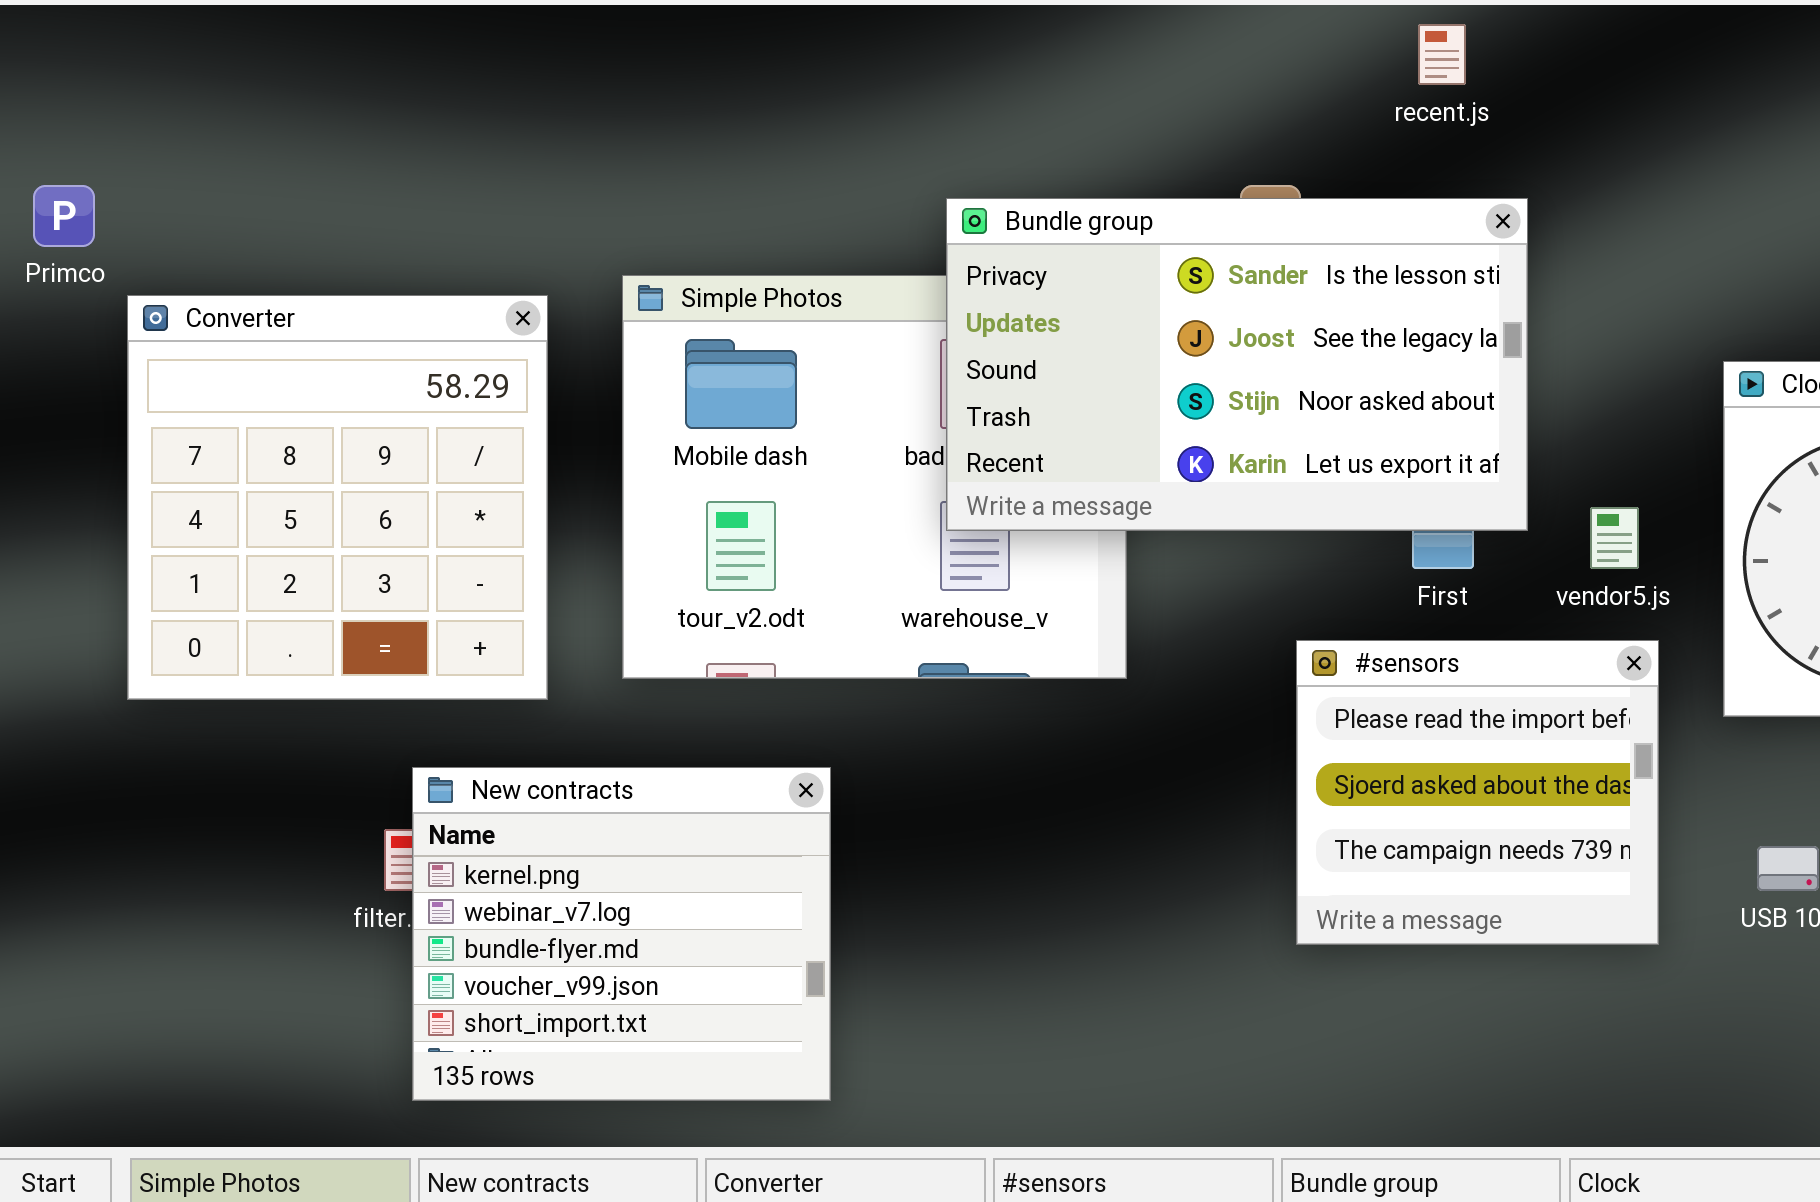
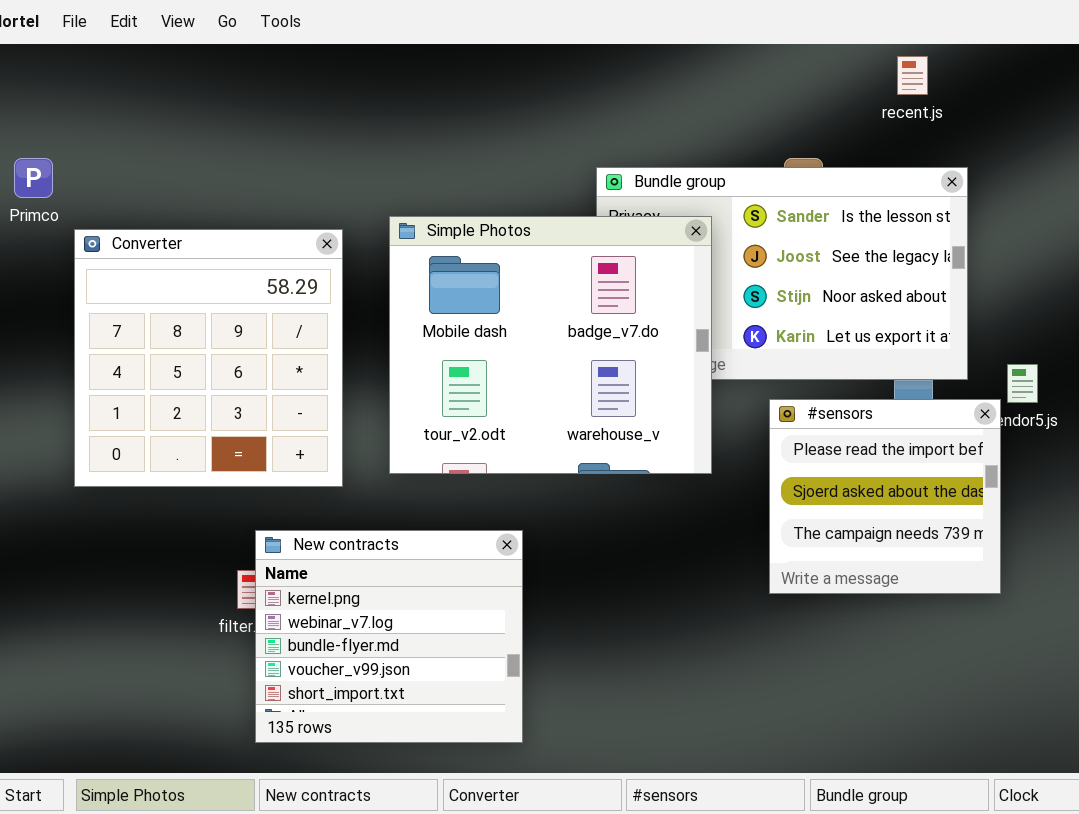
Simple Photos: [622,275,1127,679] -> [389,216,712,474], raised
#sensors: [1296,640,1659,945] -> [769,399,1001,594], moved

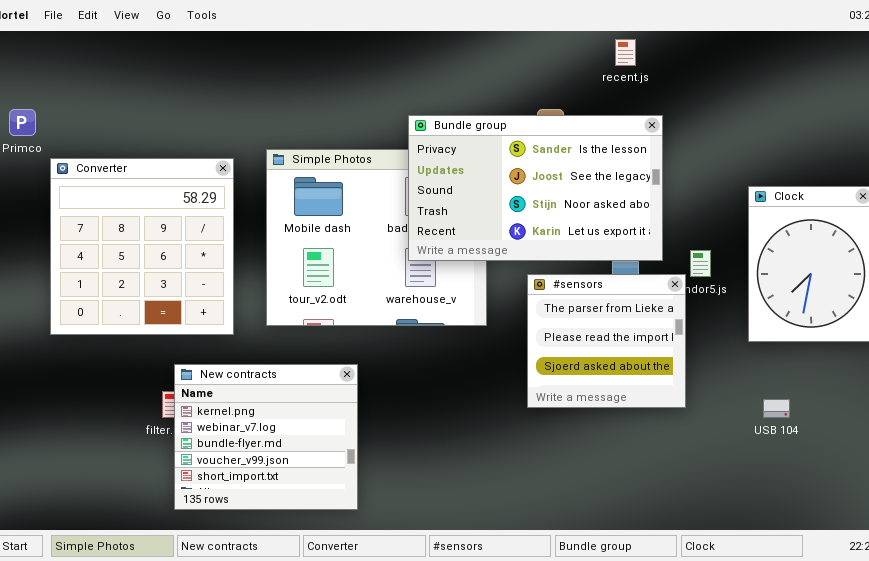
Bundle group: [596,167,968,380] -> [408,115,663,261], raised
#sensors: [769,399,1001,594] -> [527,274,686,408], scrolled up 1 row

